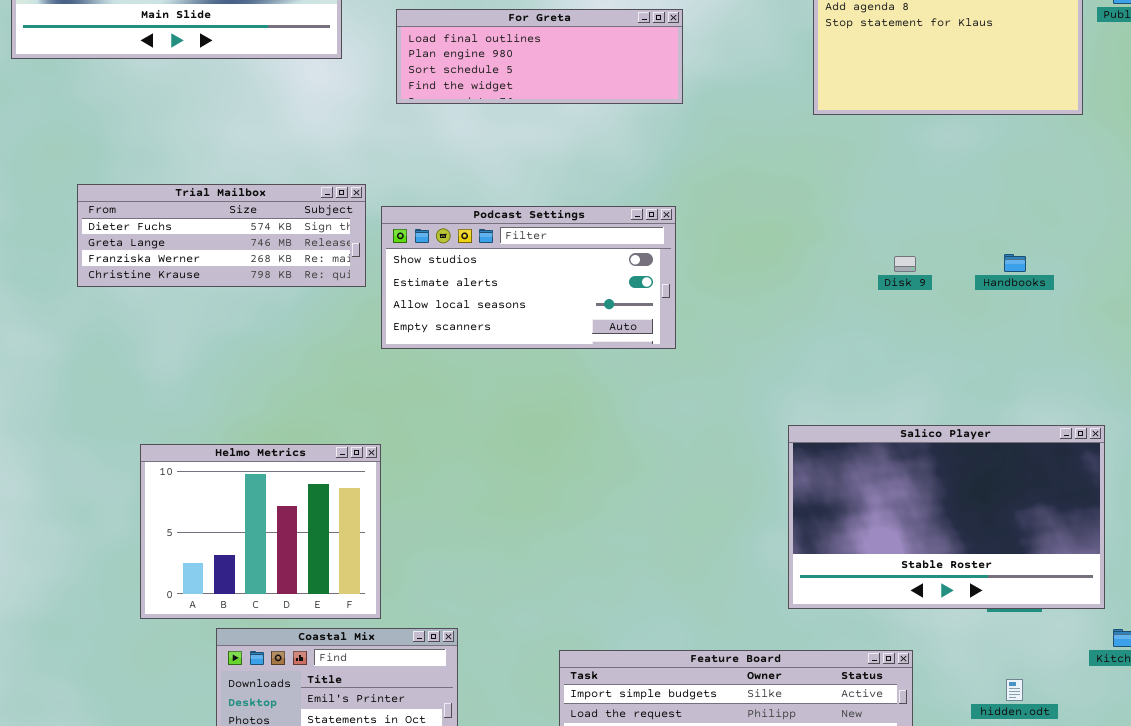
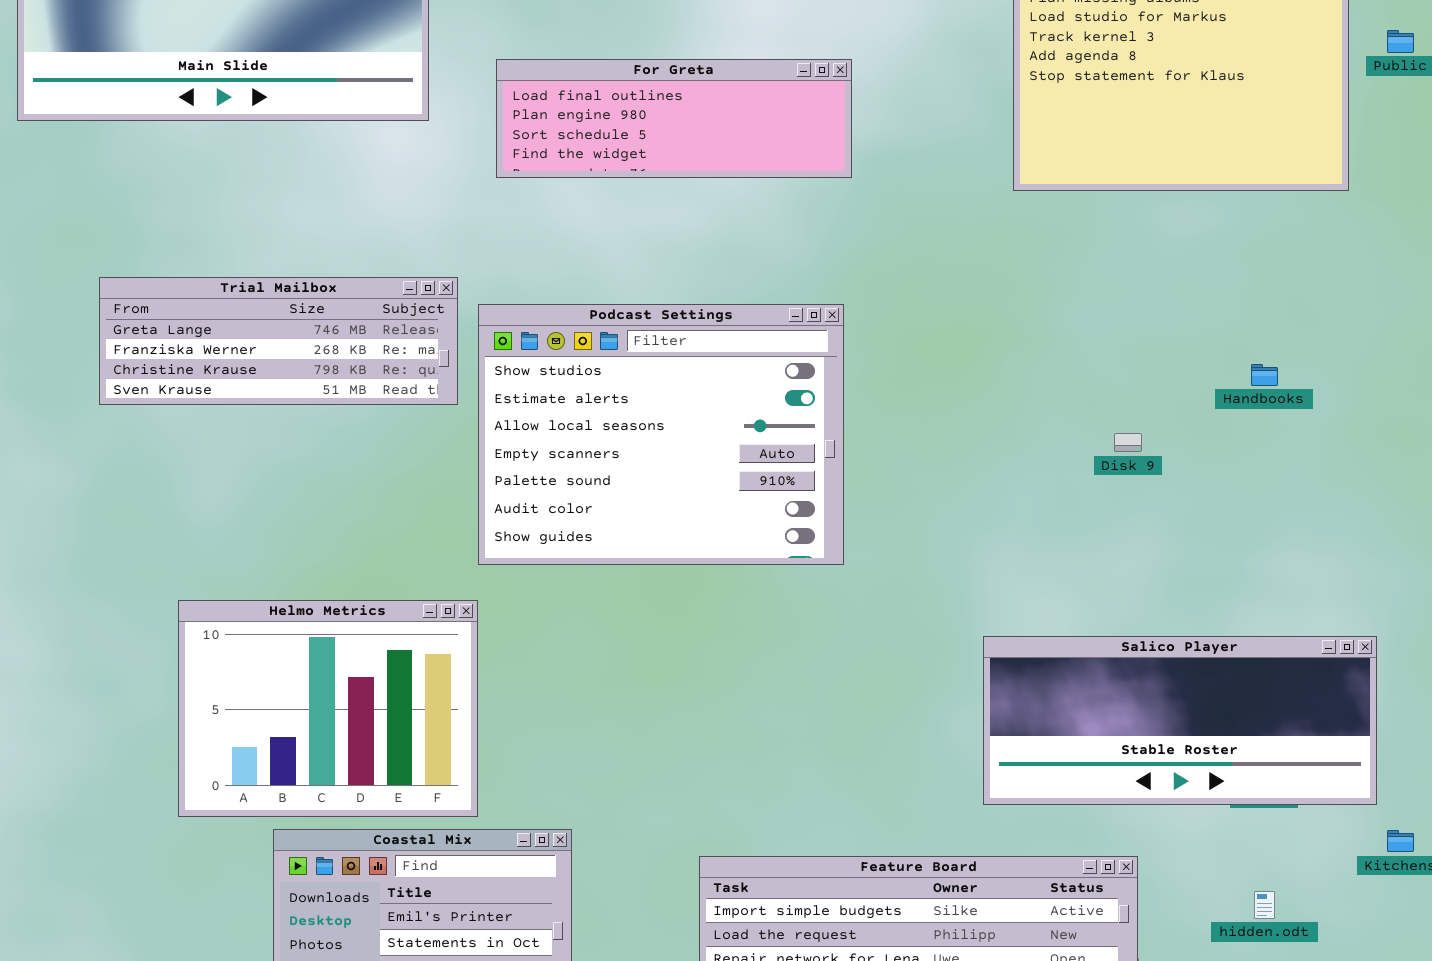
Trial Mailbox: [77,184,366,287] -> [99,277,458,405], scrolled down 1 row
Podcast Settings: [381,206,676,349] -> [478,304,844,565], resized
Disk 9: [894,256,916,272] -> [1114,433,1142,452], moved
Salico Player: [788,425,1105,609] -> [983,636,1377,805], resized

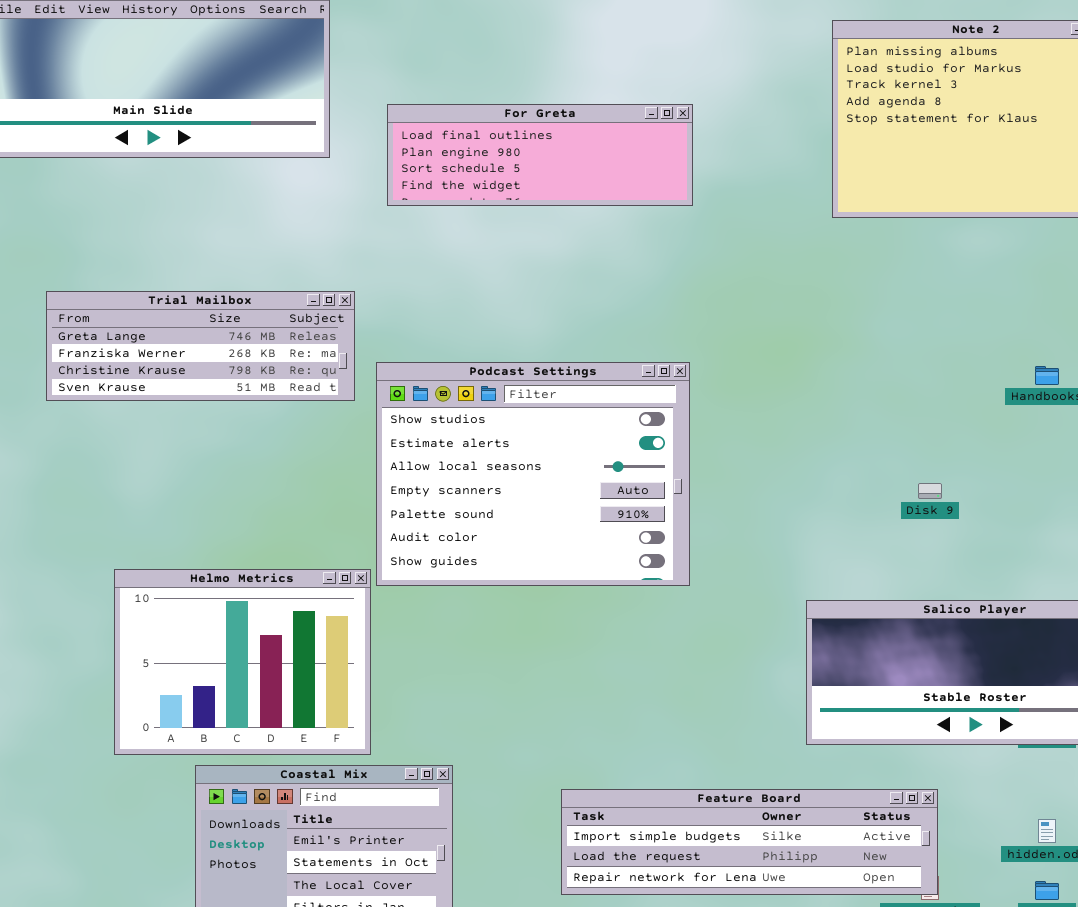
Podcast Settings: [478,304,844,565] -> [376,362,690,586], moved
Disk 9: [1114,433,1142,452] -> [918,483,942,499], moved

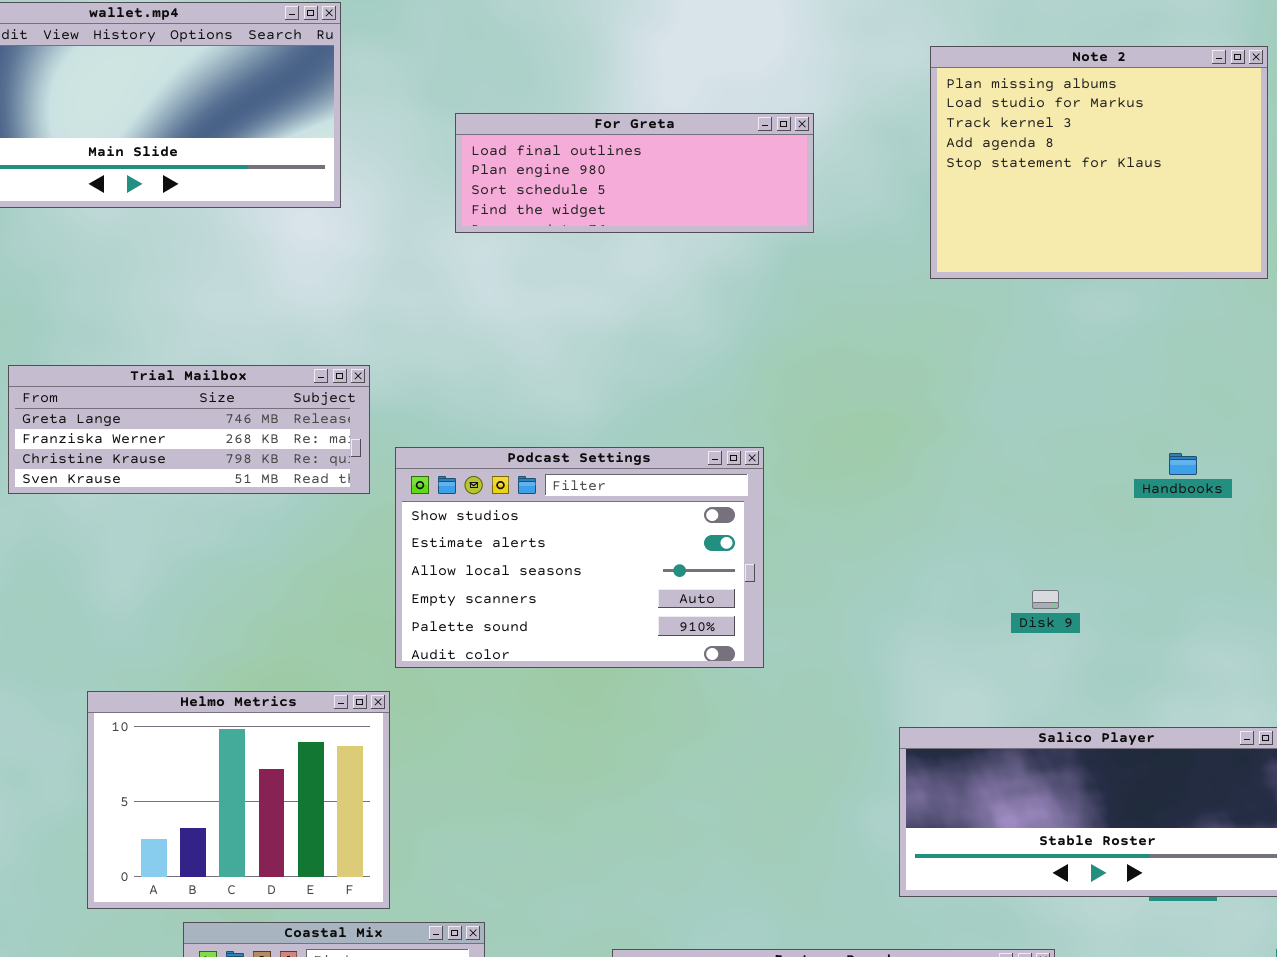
For Greta: [387,104,693,206] -> [455,113,814,233], moved
Podcast Settings: [376,362,690,586] -> [395,447,764,668], resized

